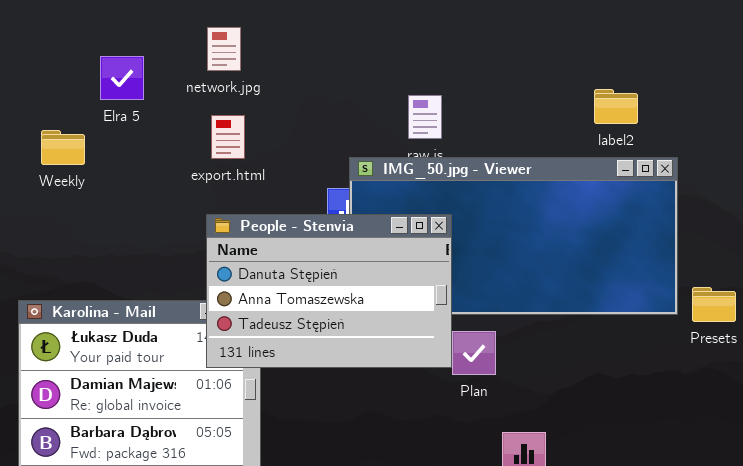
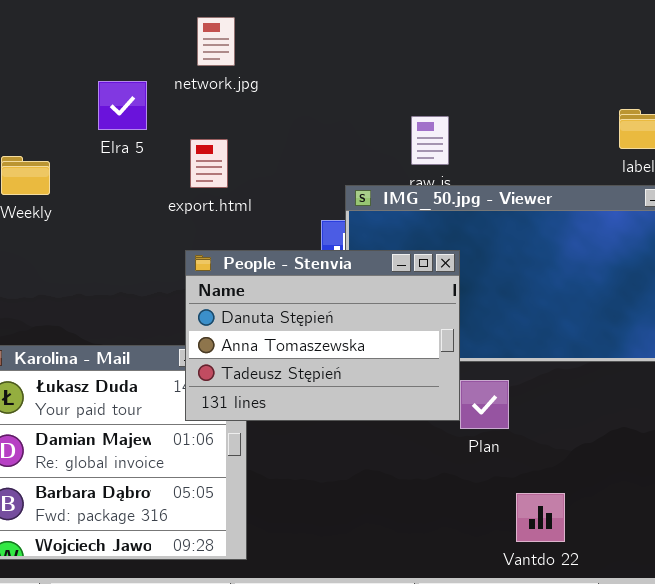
network.jpg: [207,27,241,71] -> [197,17,235,66], moved
Elra 5: [100,56,144,100] -> [98,81,147,130], moved

